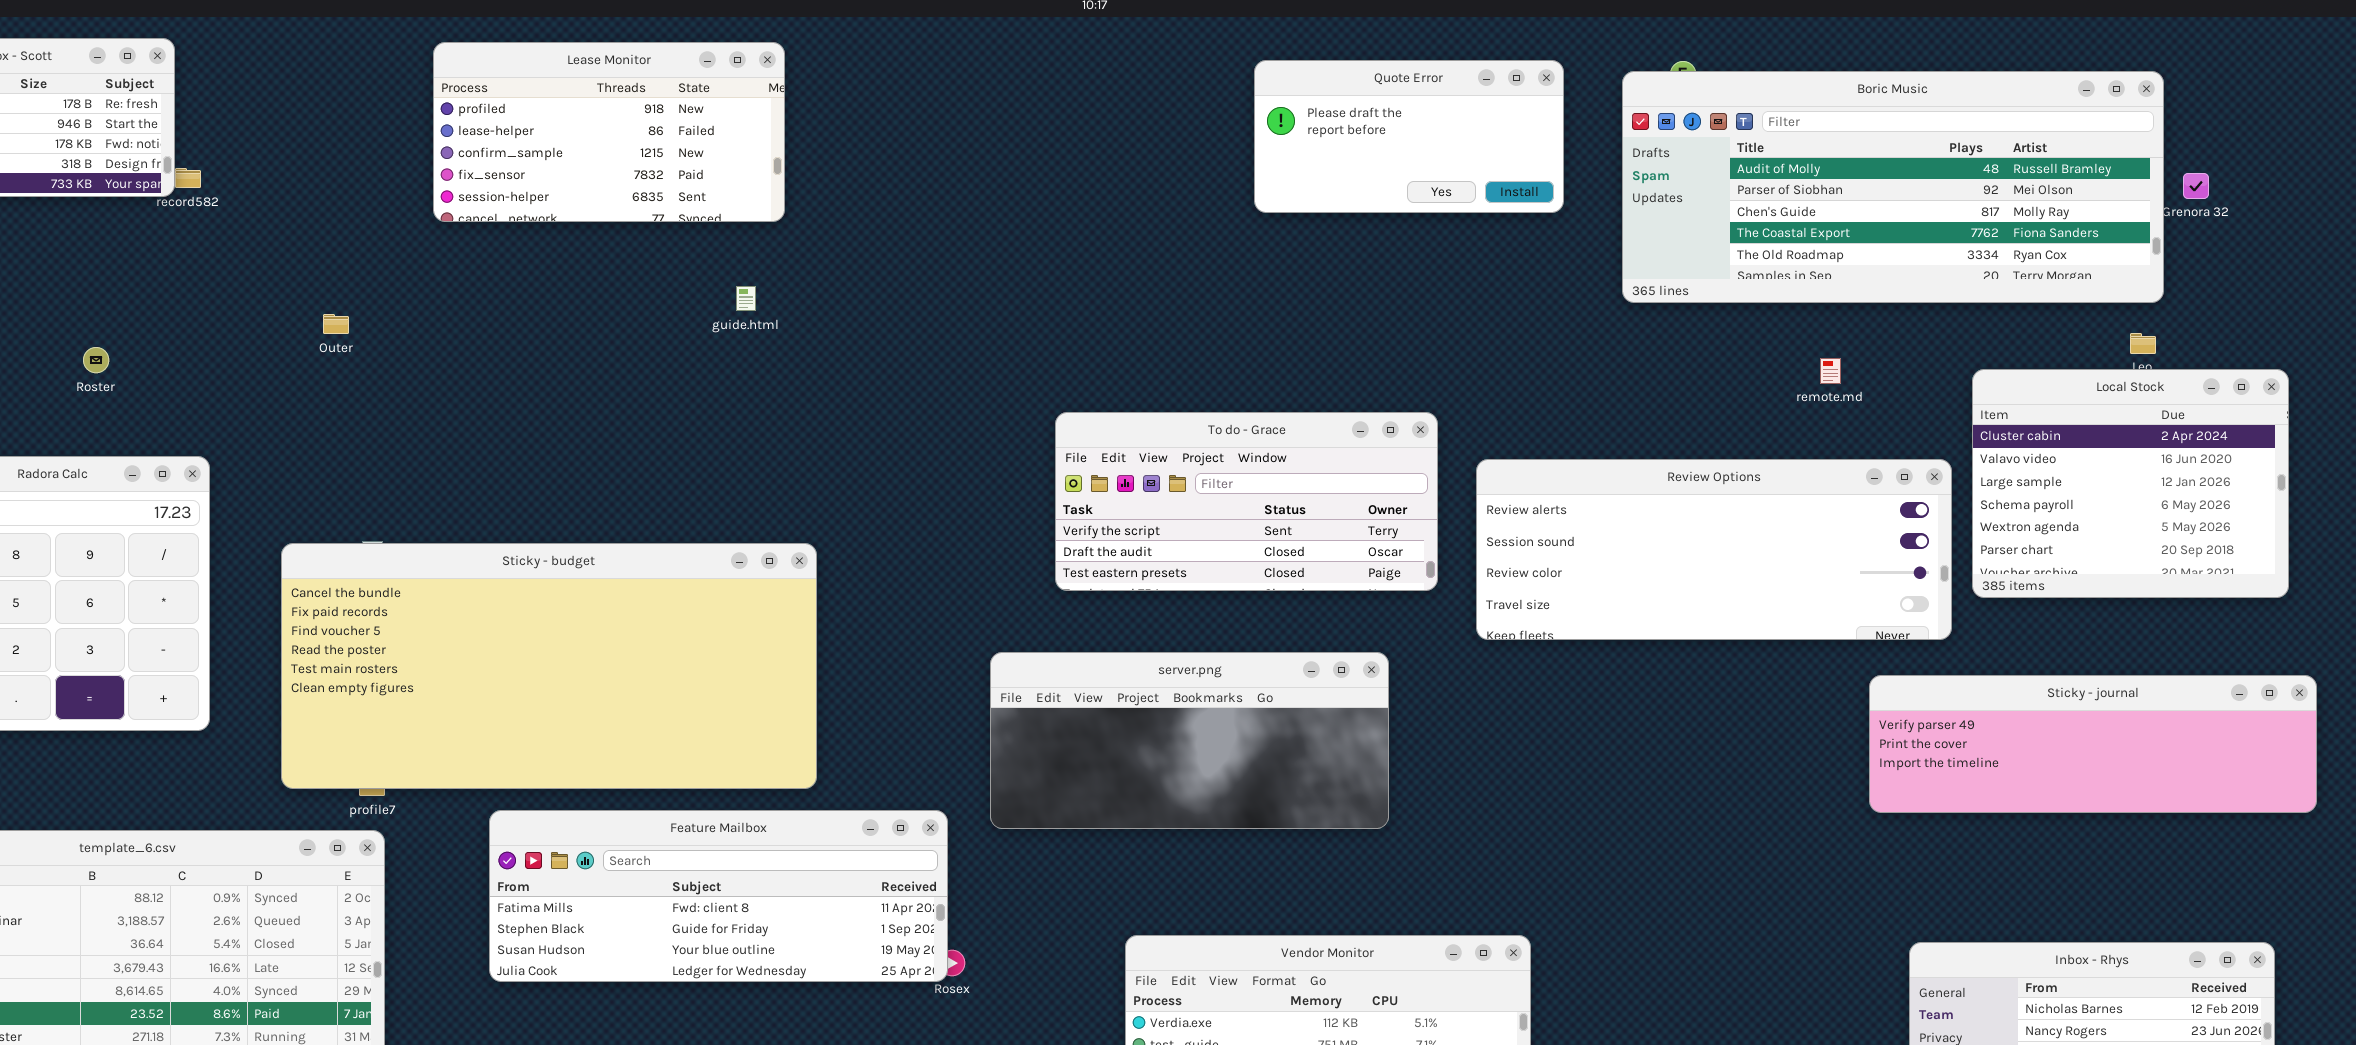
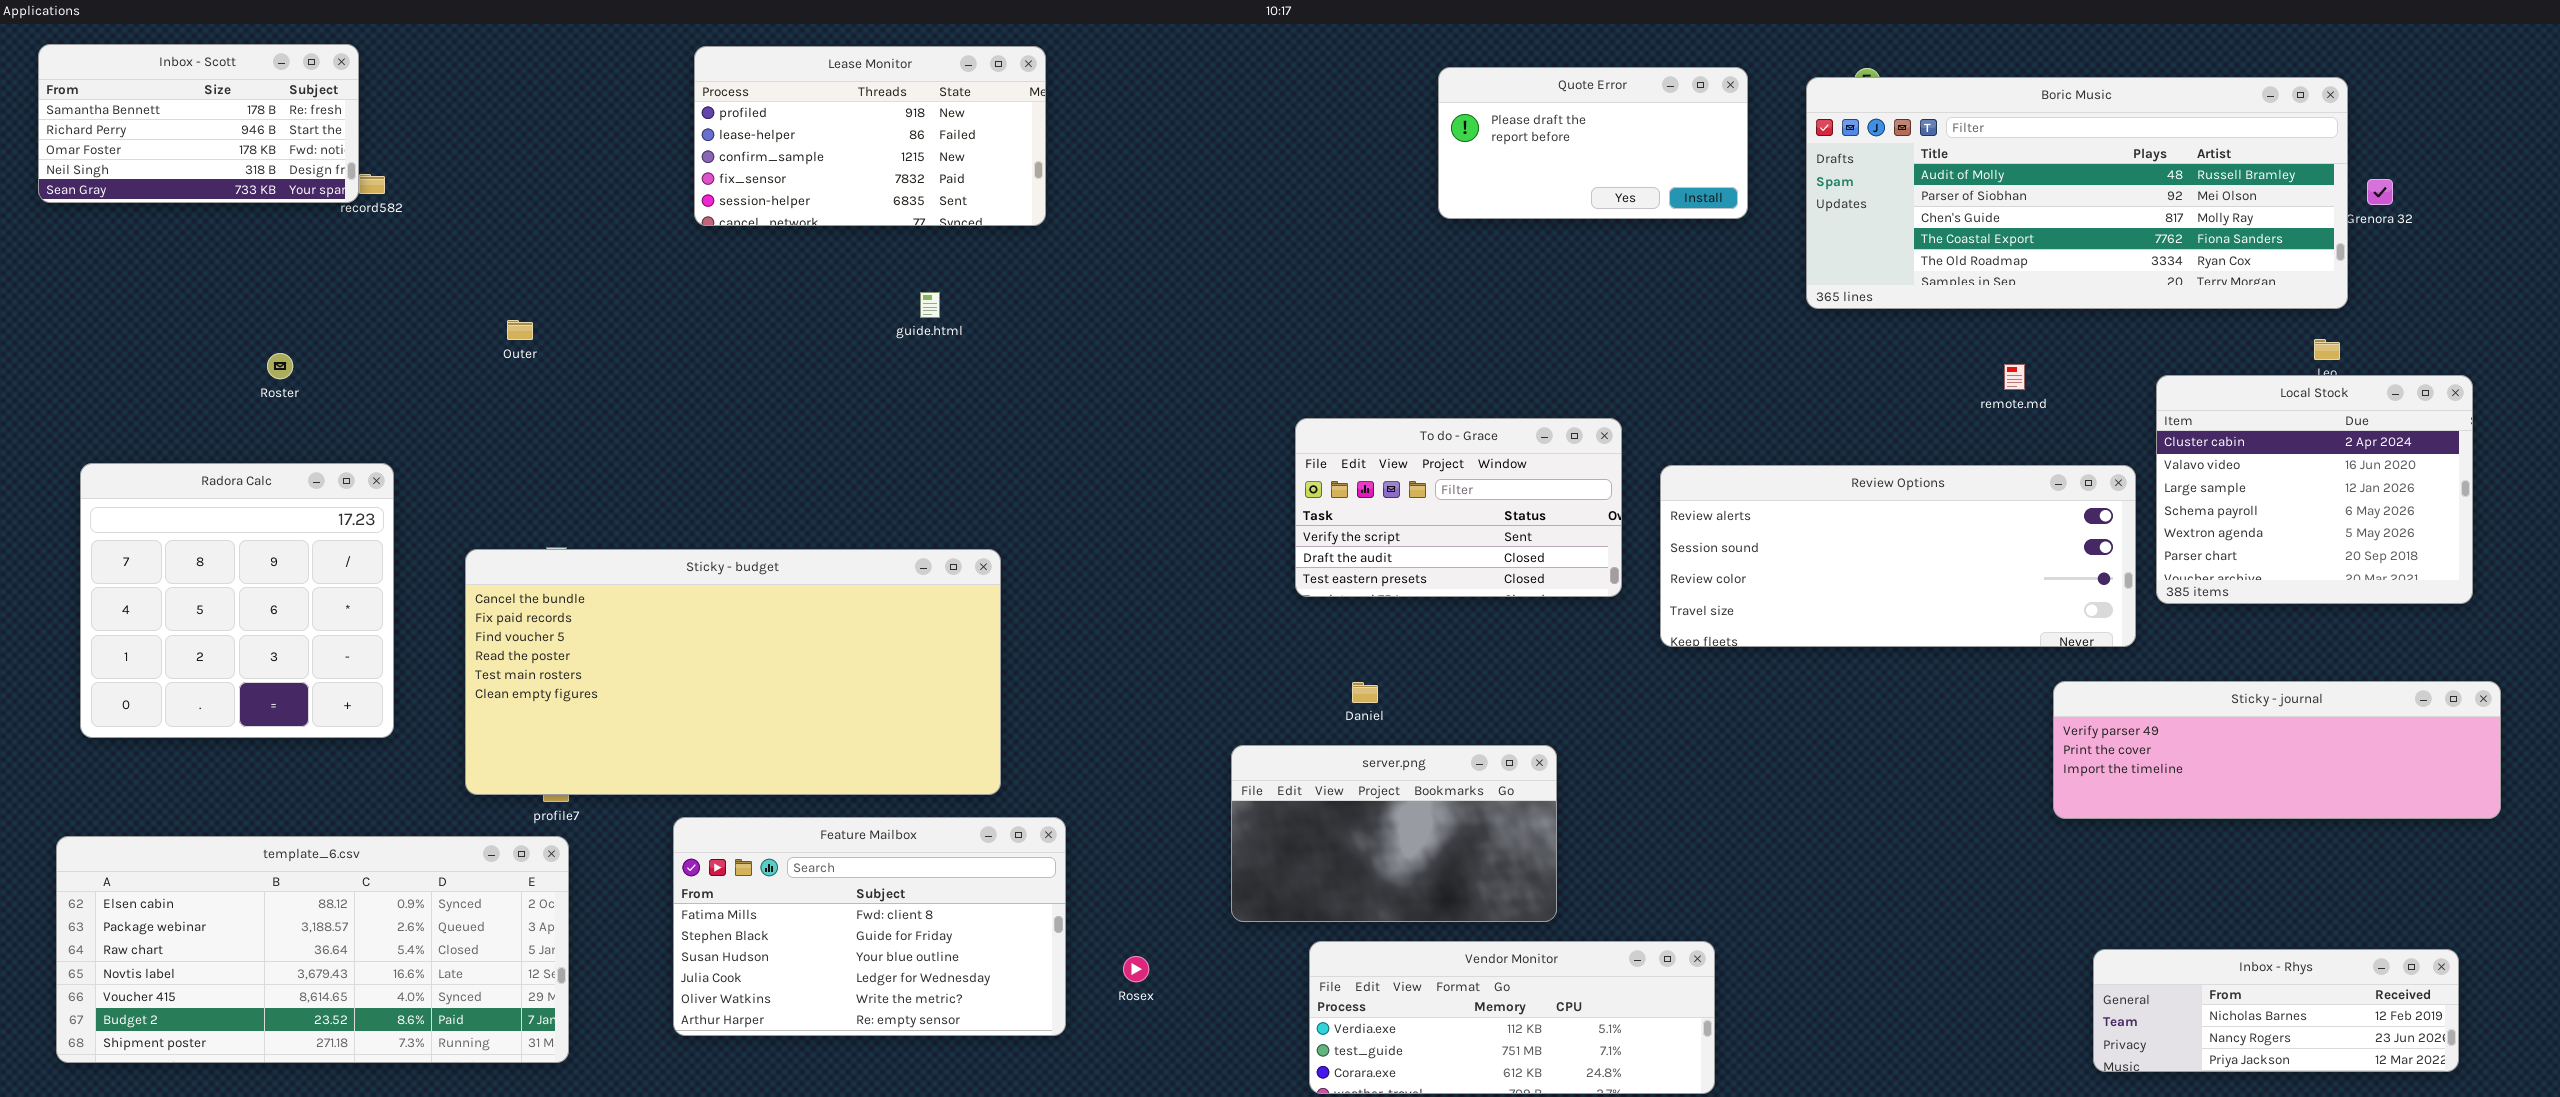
Lease Monitor: [433,42,785,222] -> [694,46,1046,226], moved
To do - Grace: [1055,412,1438,591] -> [1295,418,1622,597], resized
server.png: [990,652,1389,829] -> [1231,745,1557,922], moved, resized
Feature Mailbox: [489,810,948,982] -> [673,817,1066,1036], resized

